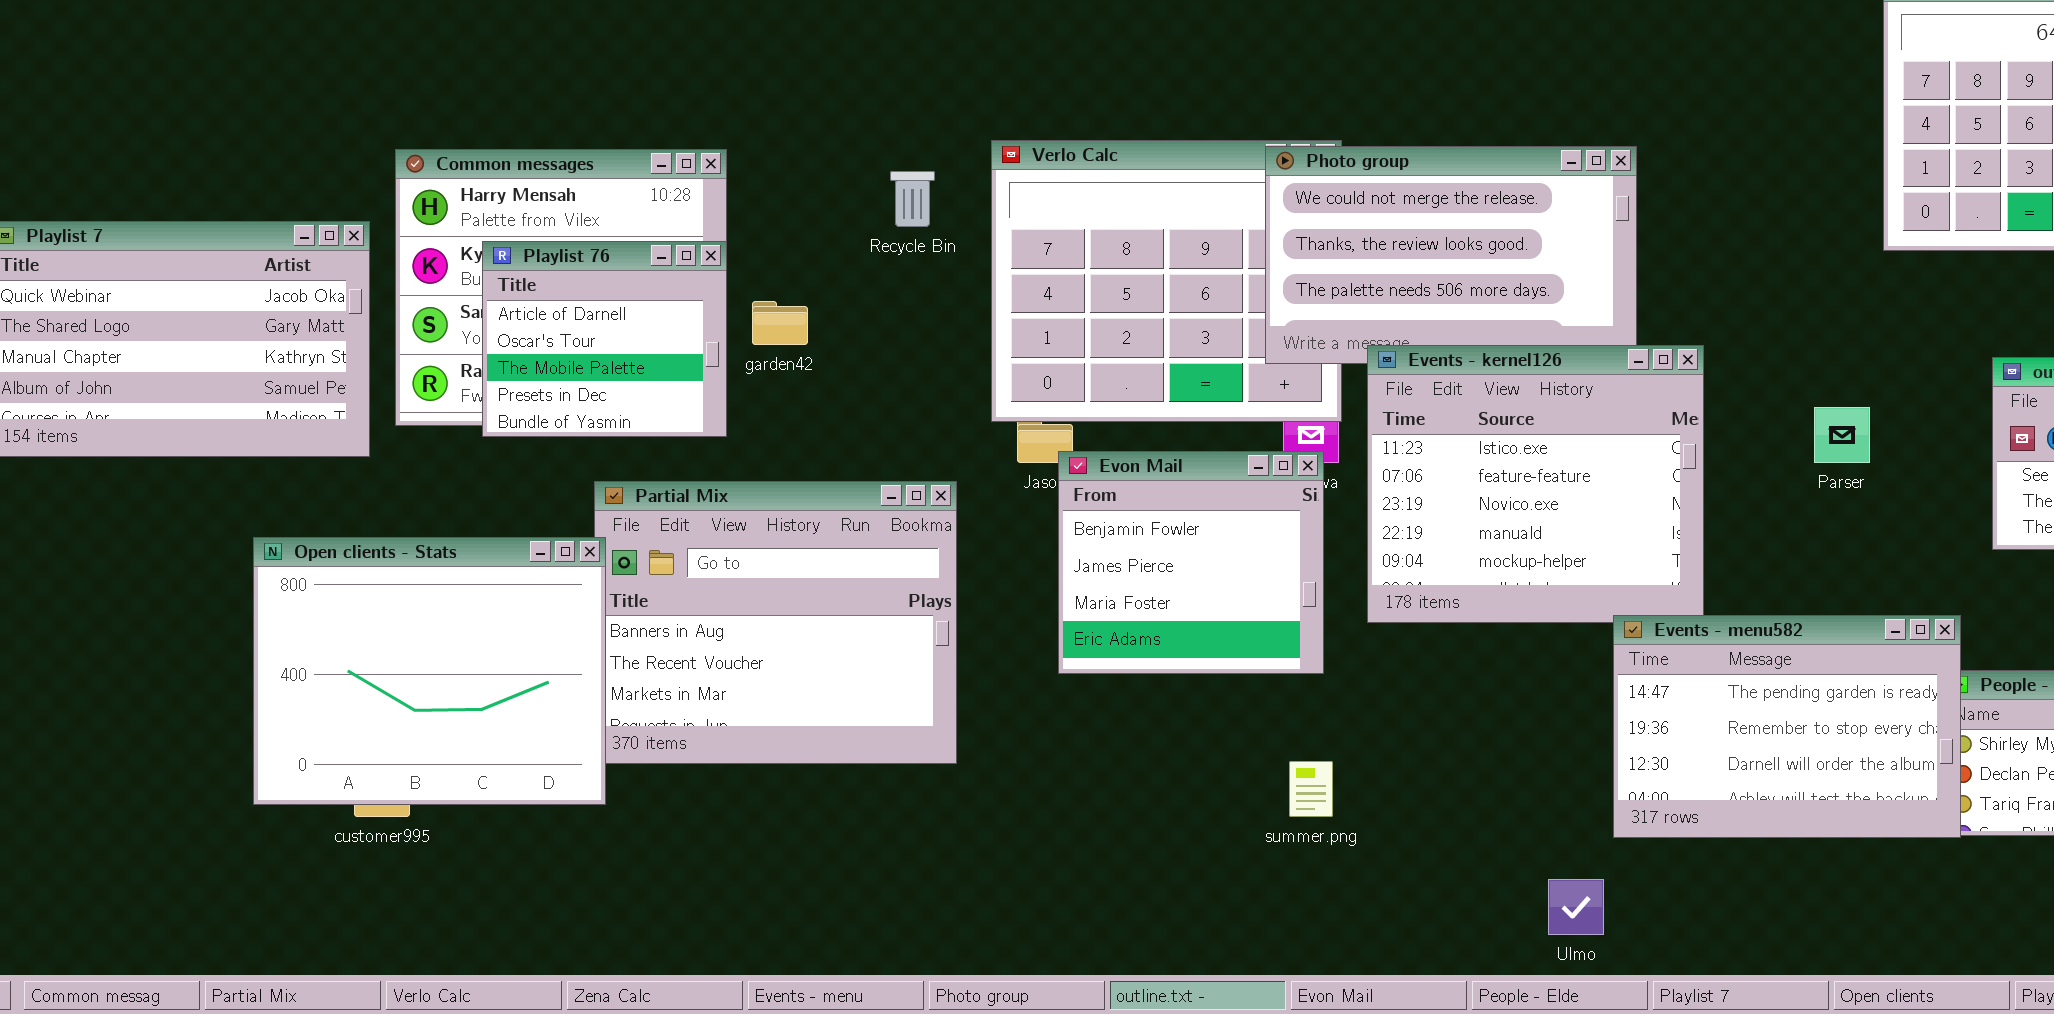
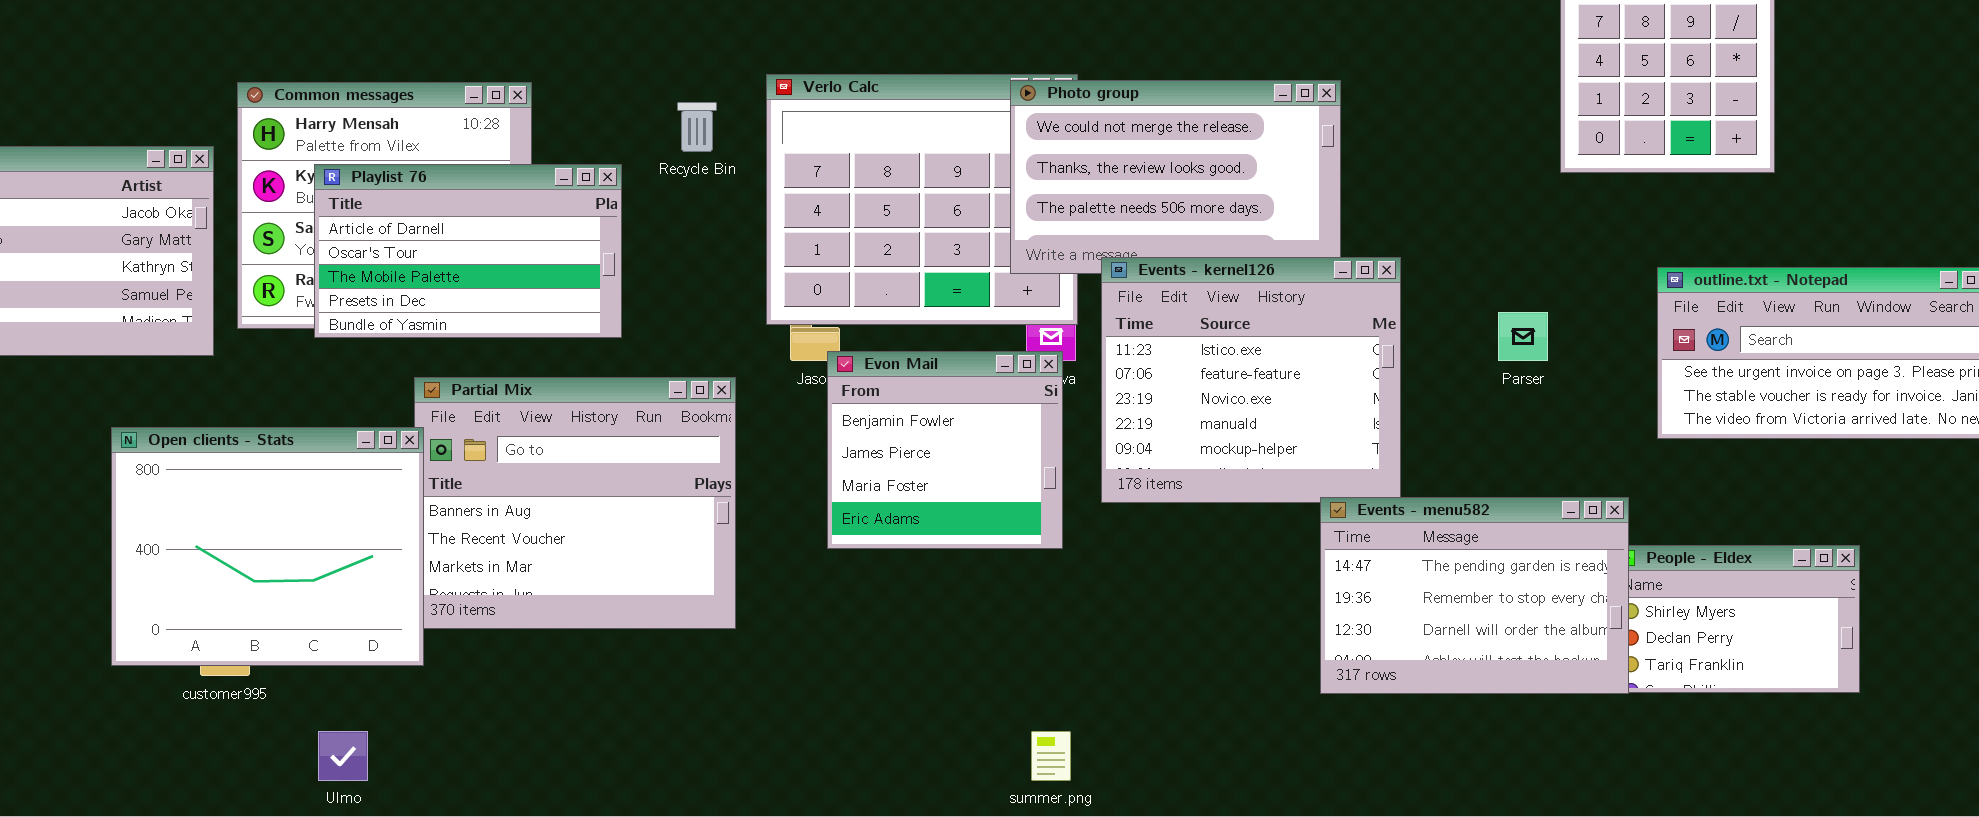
Playlist 76: [482,241,727,437] -> [314,164,622,338], resized
summer.png: [1289,761,1333,817] -> [1031,731,1071,781], moved
Ulmo: [1548,879,1604,935] -> [318,731,368,781], moved

